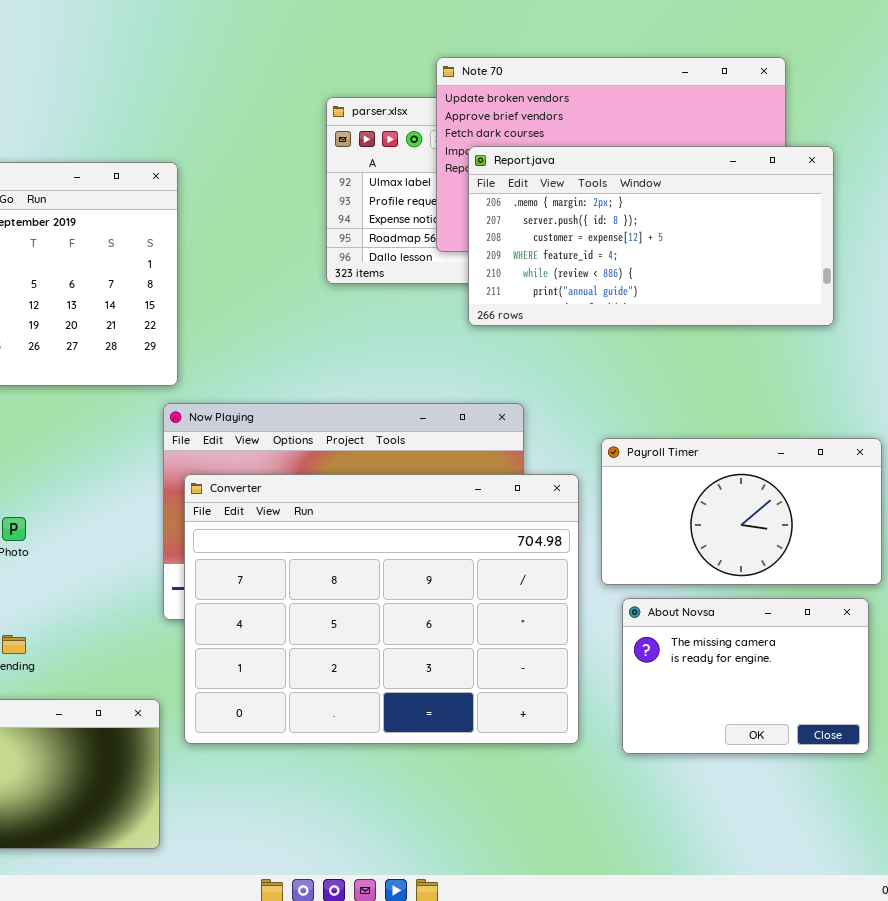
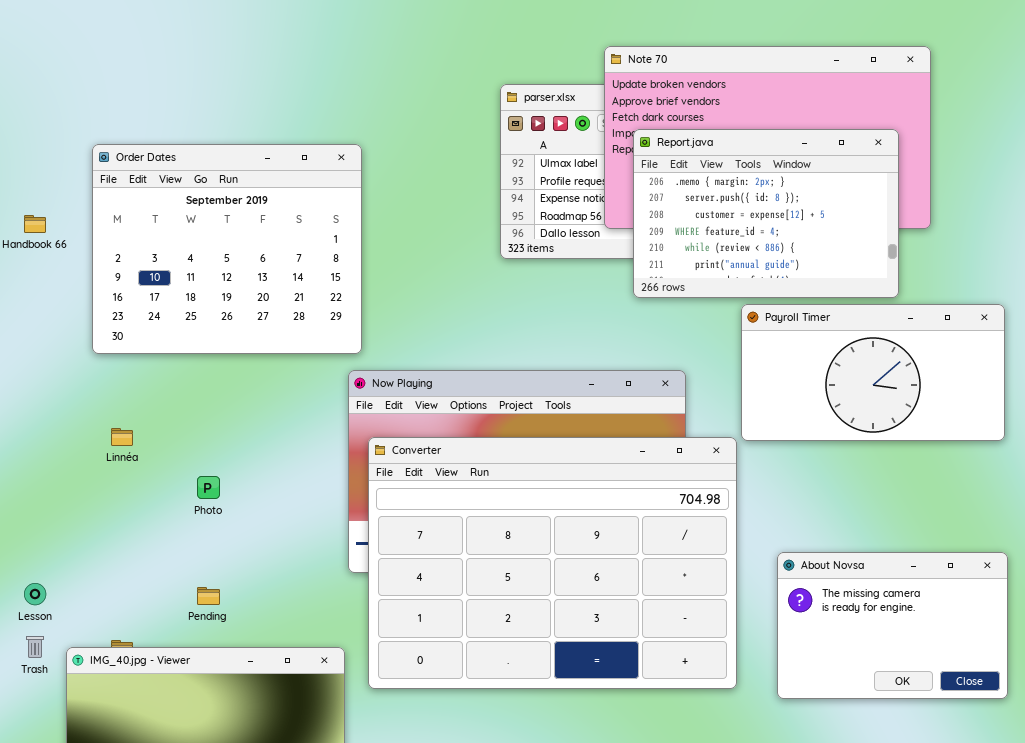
Report.java: [468,146,834,326] -> [633,129,899,298], resized
Payroll Timer: [601,438,882,585] -> [741,304,1005,441], moved

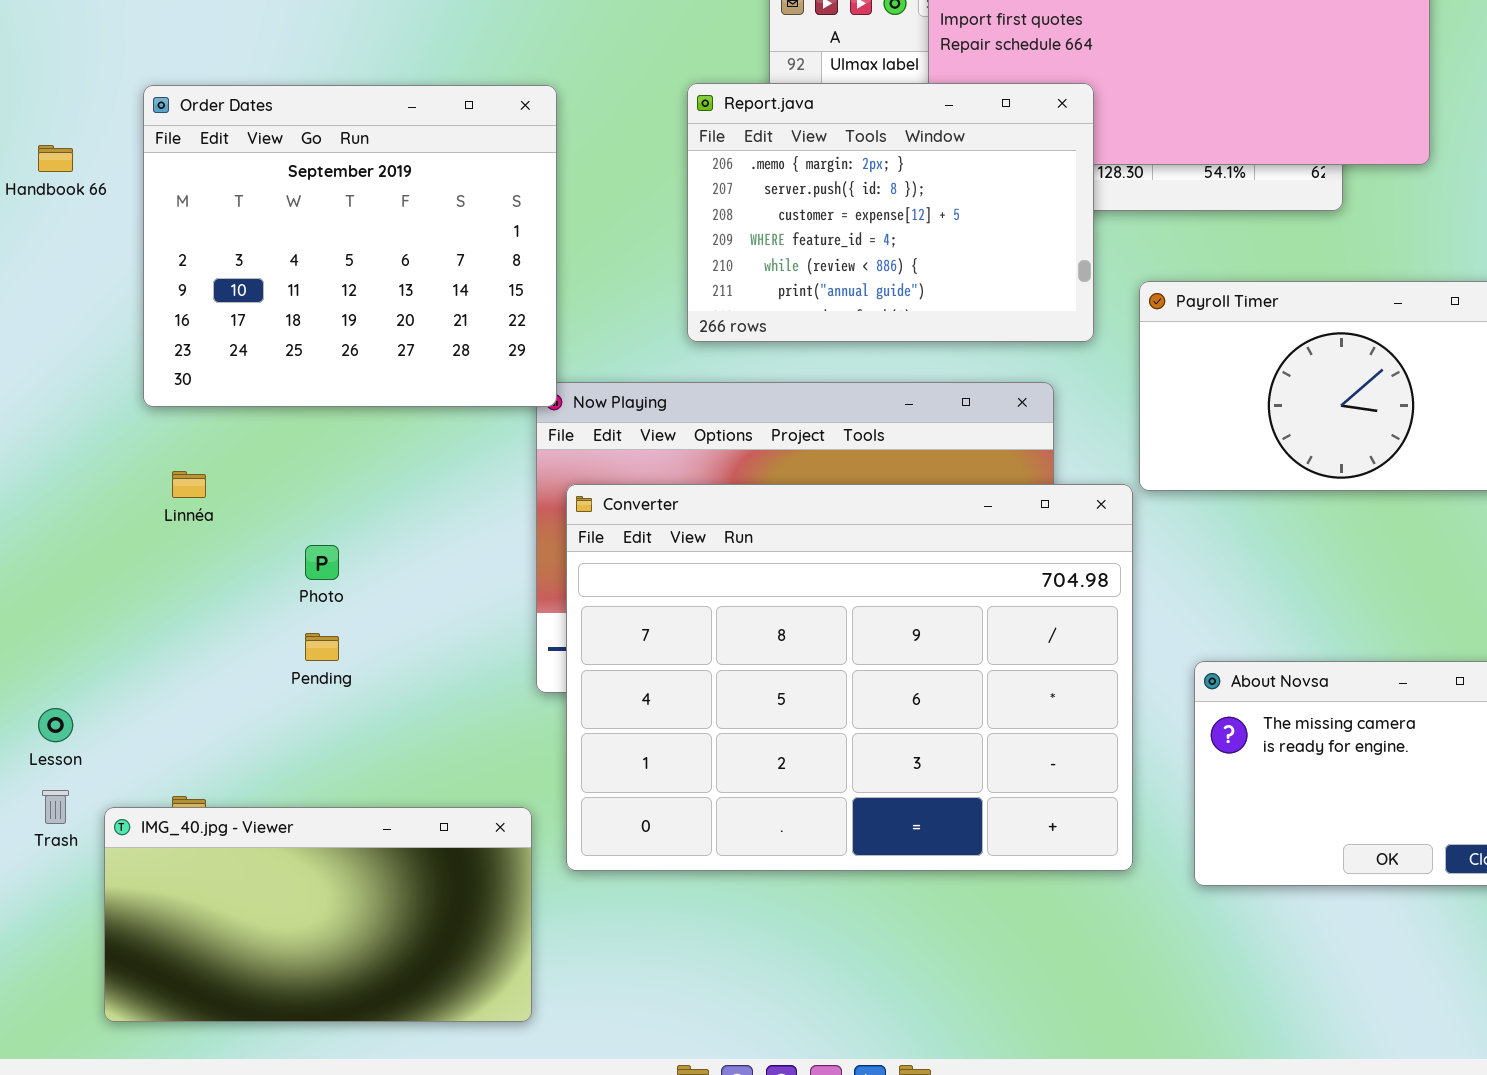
Report.java: [633,129,899,298] -> [687,83,1094,342], moved
Order Dates: [92,144,362,354] -> [143,85,557,407], moved
Pending: [197,587,220,605] -> [305,633,339,661], moved

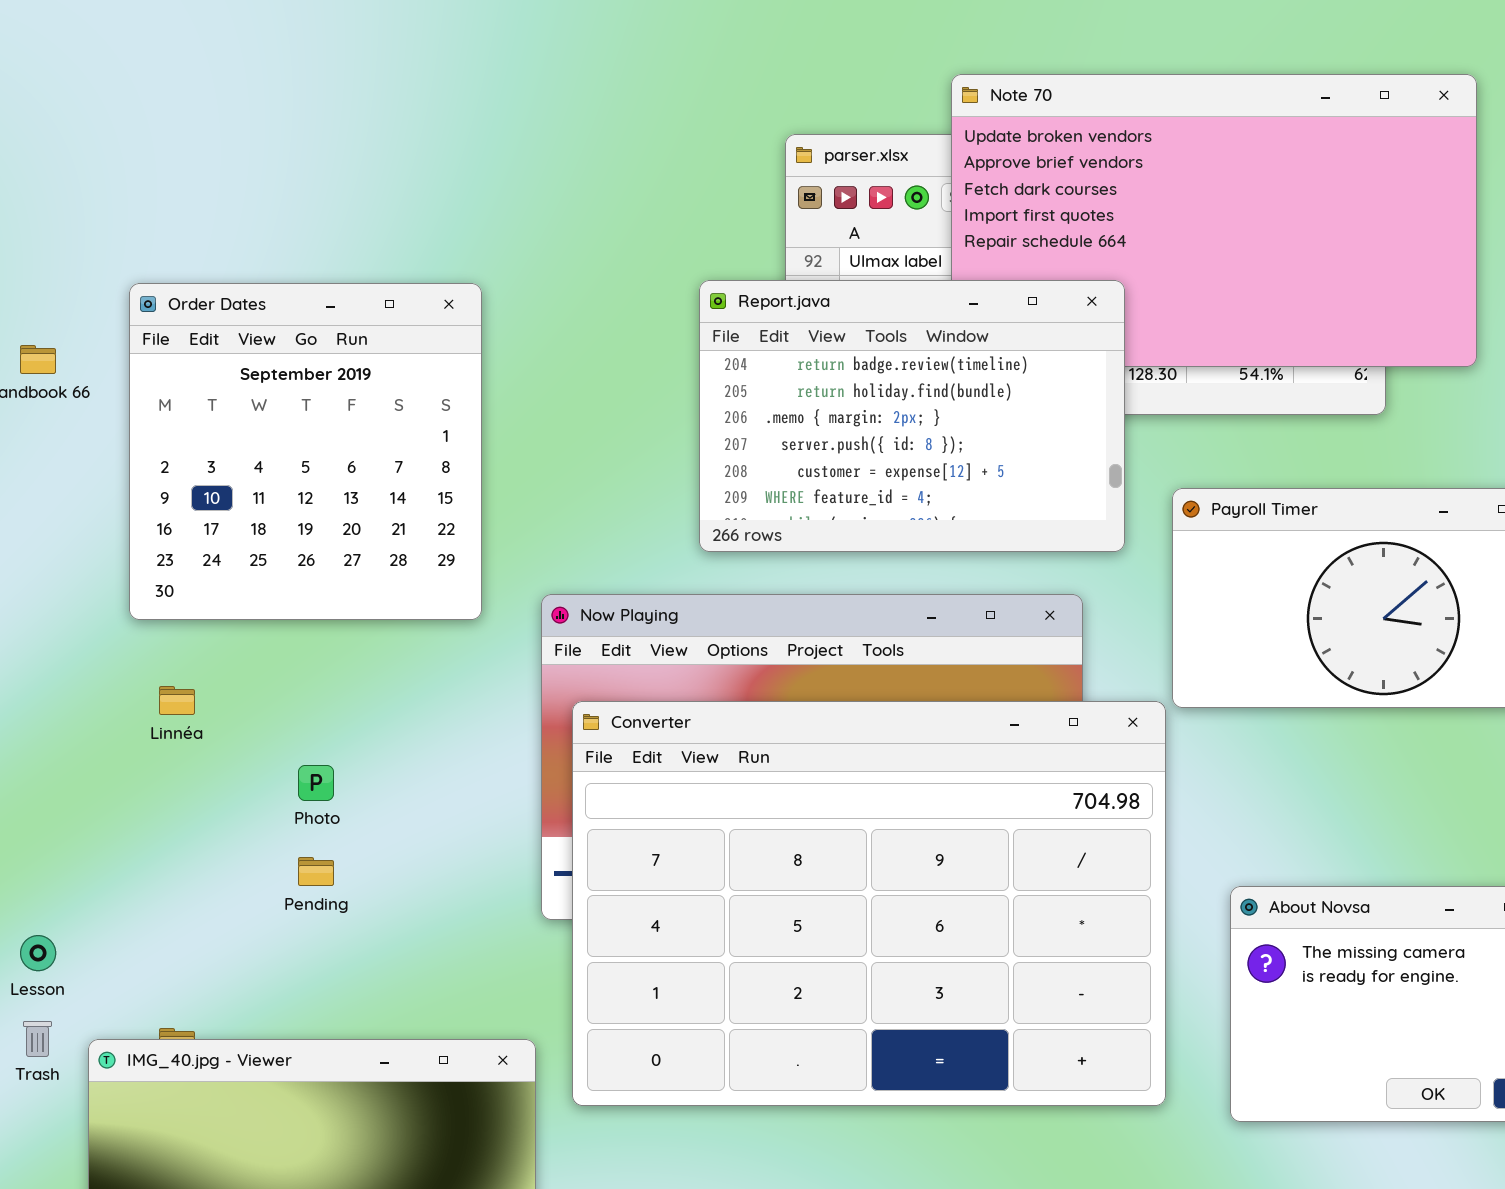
Report.java: [687,83,1094,342] -> [699,280,1125,552], scrolled up 2 rows
Order Dates: [143,85,557,407] -> [129,283,482,620], resized

